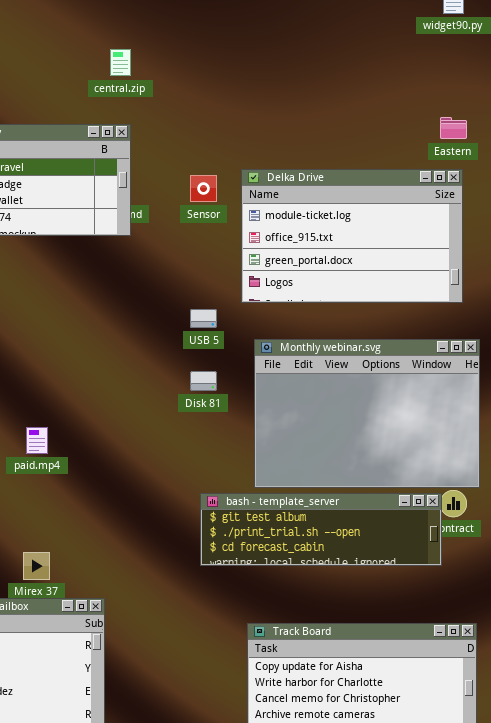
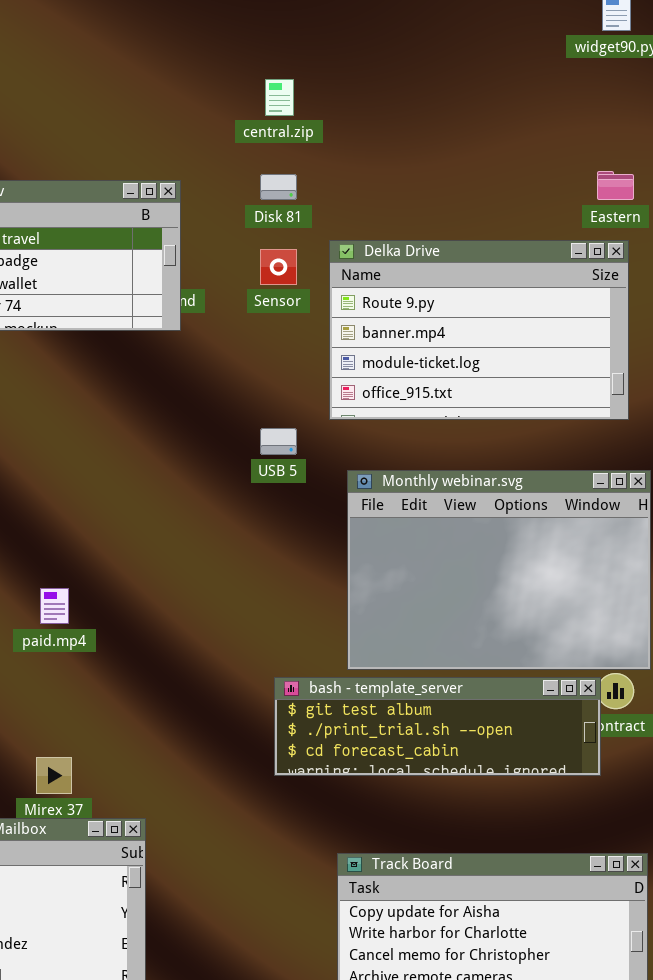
central.zip: [110,49,131,76] -> [265,79,294,116], moved
Delka Drive: [241,169,463,303] -> [329,240,629,420], scrolled up 2 rows
Disk 81: [190,371,217,391] -> [260,174,297,200], moved

